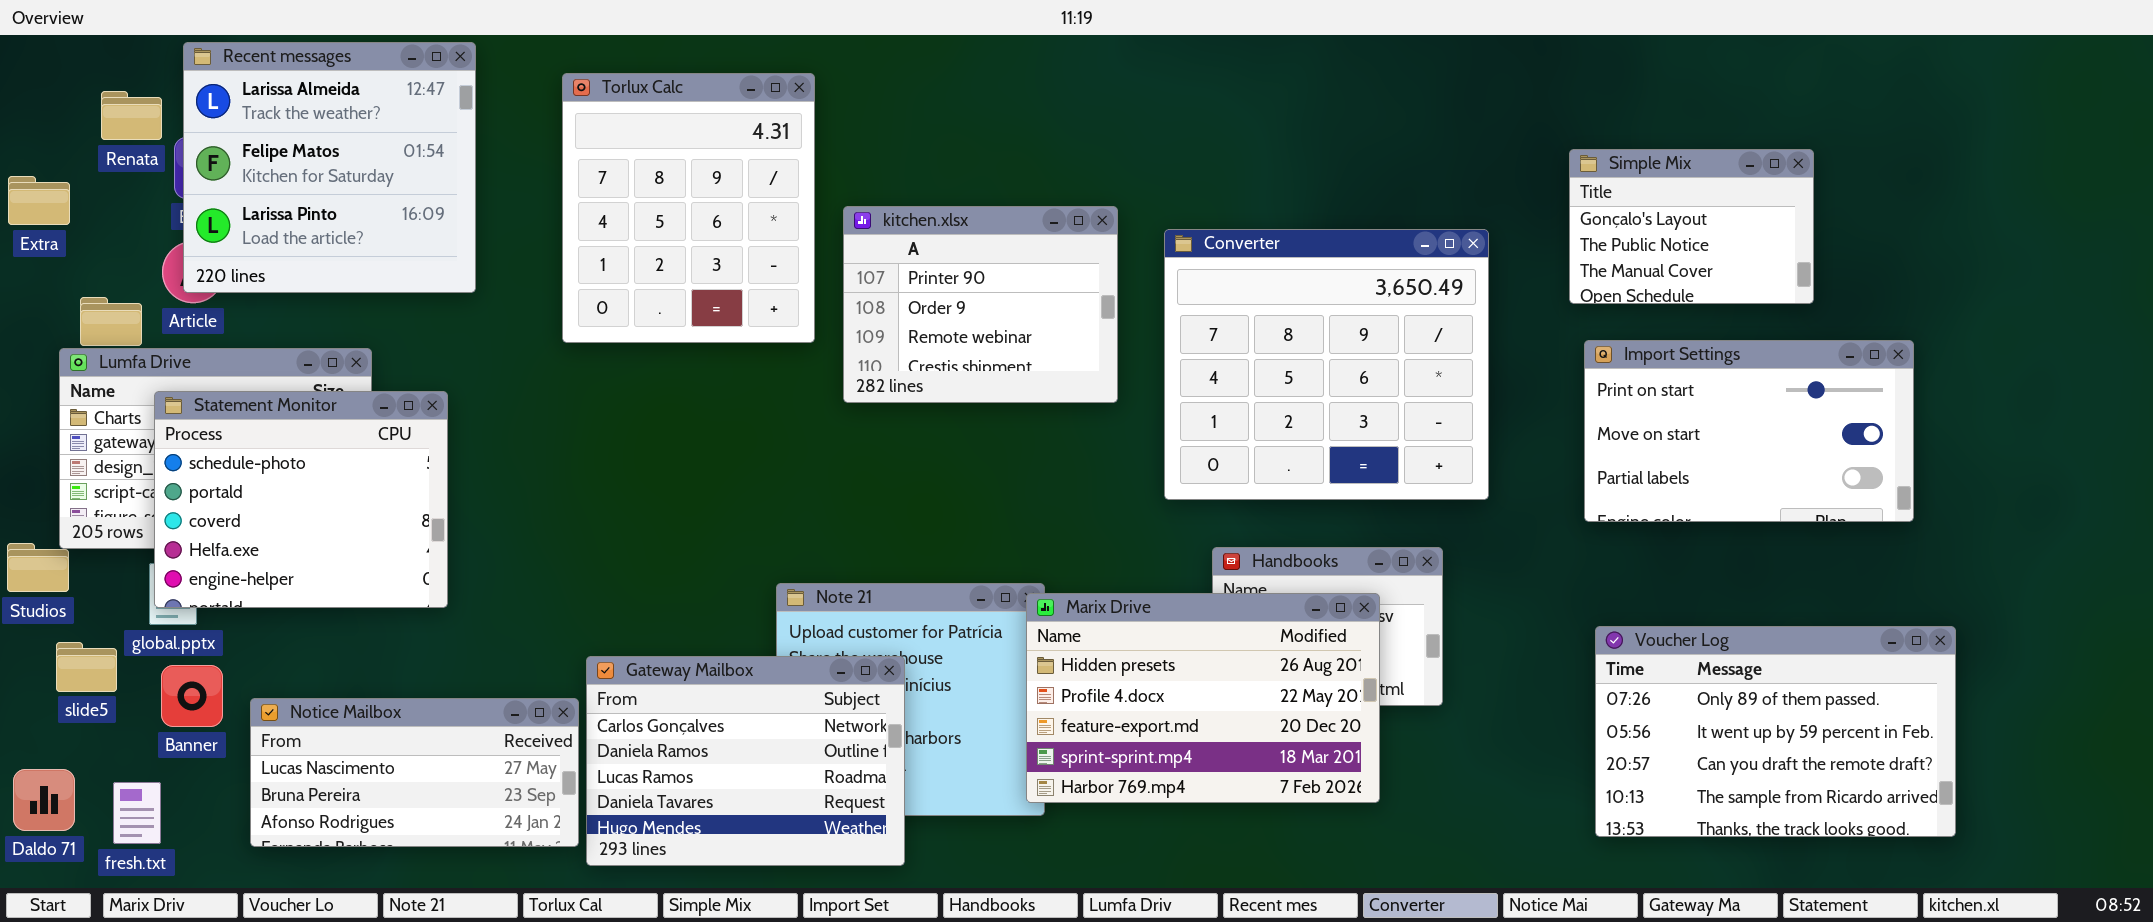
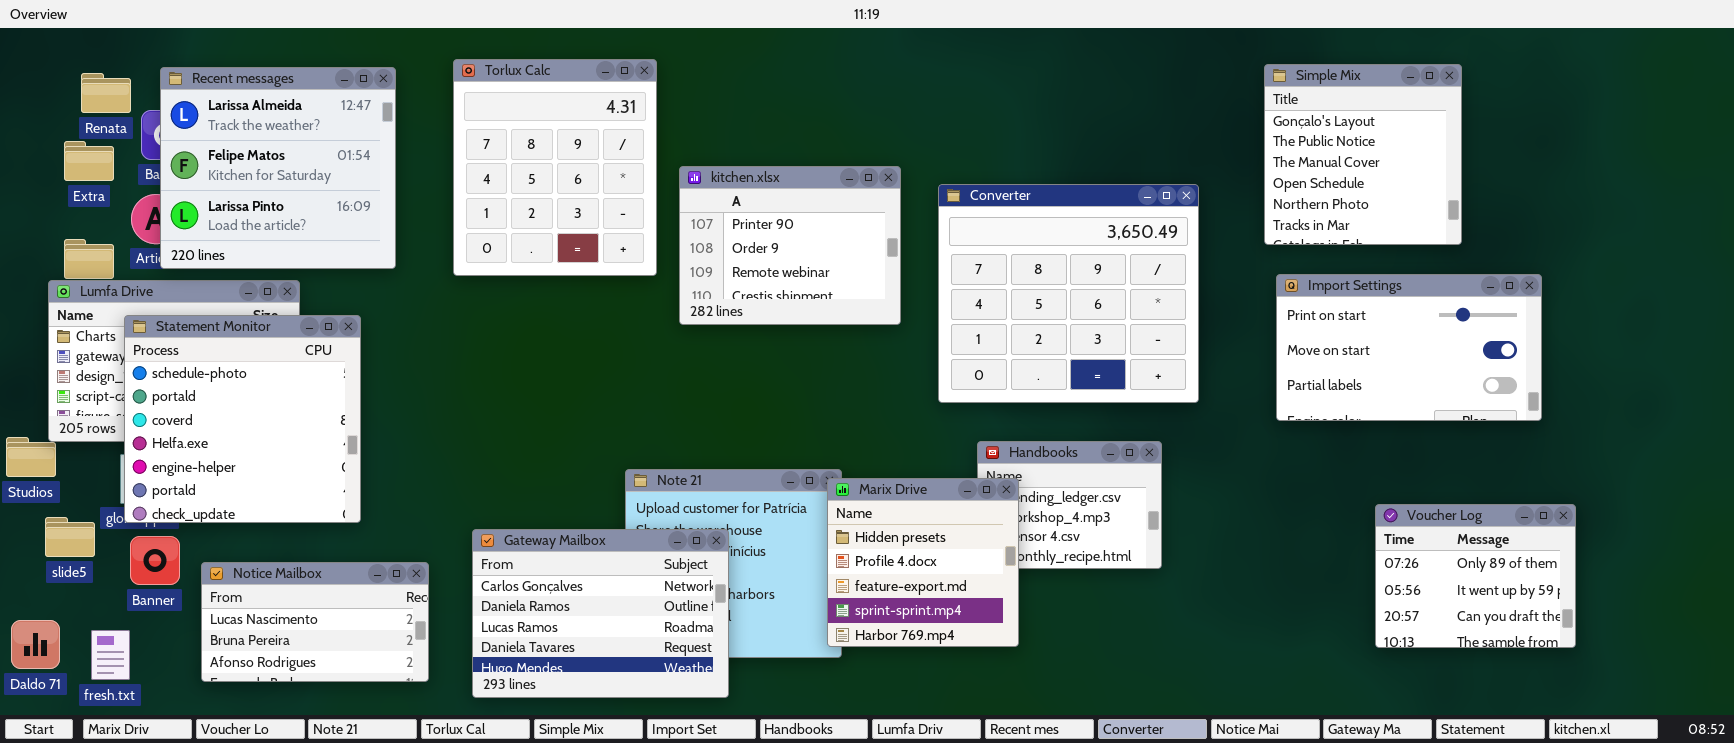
Recent messages: [183,42,476,293] -> [160,67,396,269], moved
Simple Mix: [1569,149,1814,304] -> [1264,64,1462,245], resized
Extra: [8,176,70,225] -> [64,141,114,181], moved
Statement Monitor: [154,391,448,608] -> [124,315,361,523], resized
Marix Drive: [1026,593,1380,803] -> [827,478,1019,647], resized
Voucher Log: [1595,626,1956,837] -> [1375,504,1576,648], resized
Notice Mailbox: [250,698,579,847] -> [201,562,429,682], resized

